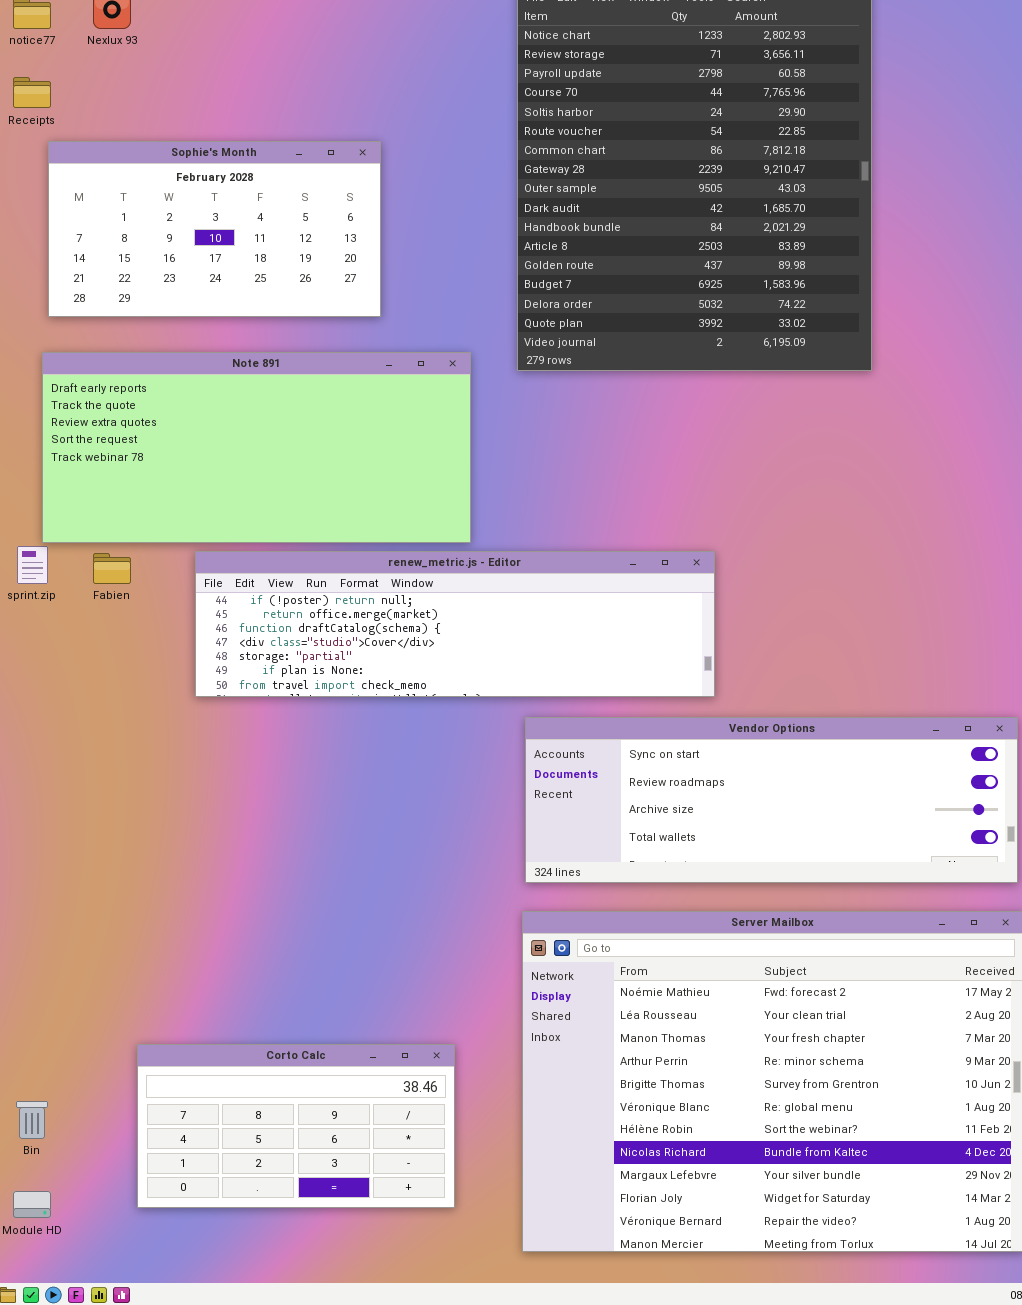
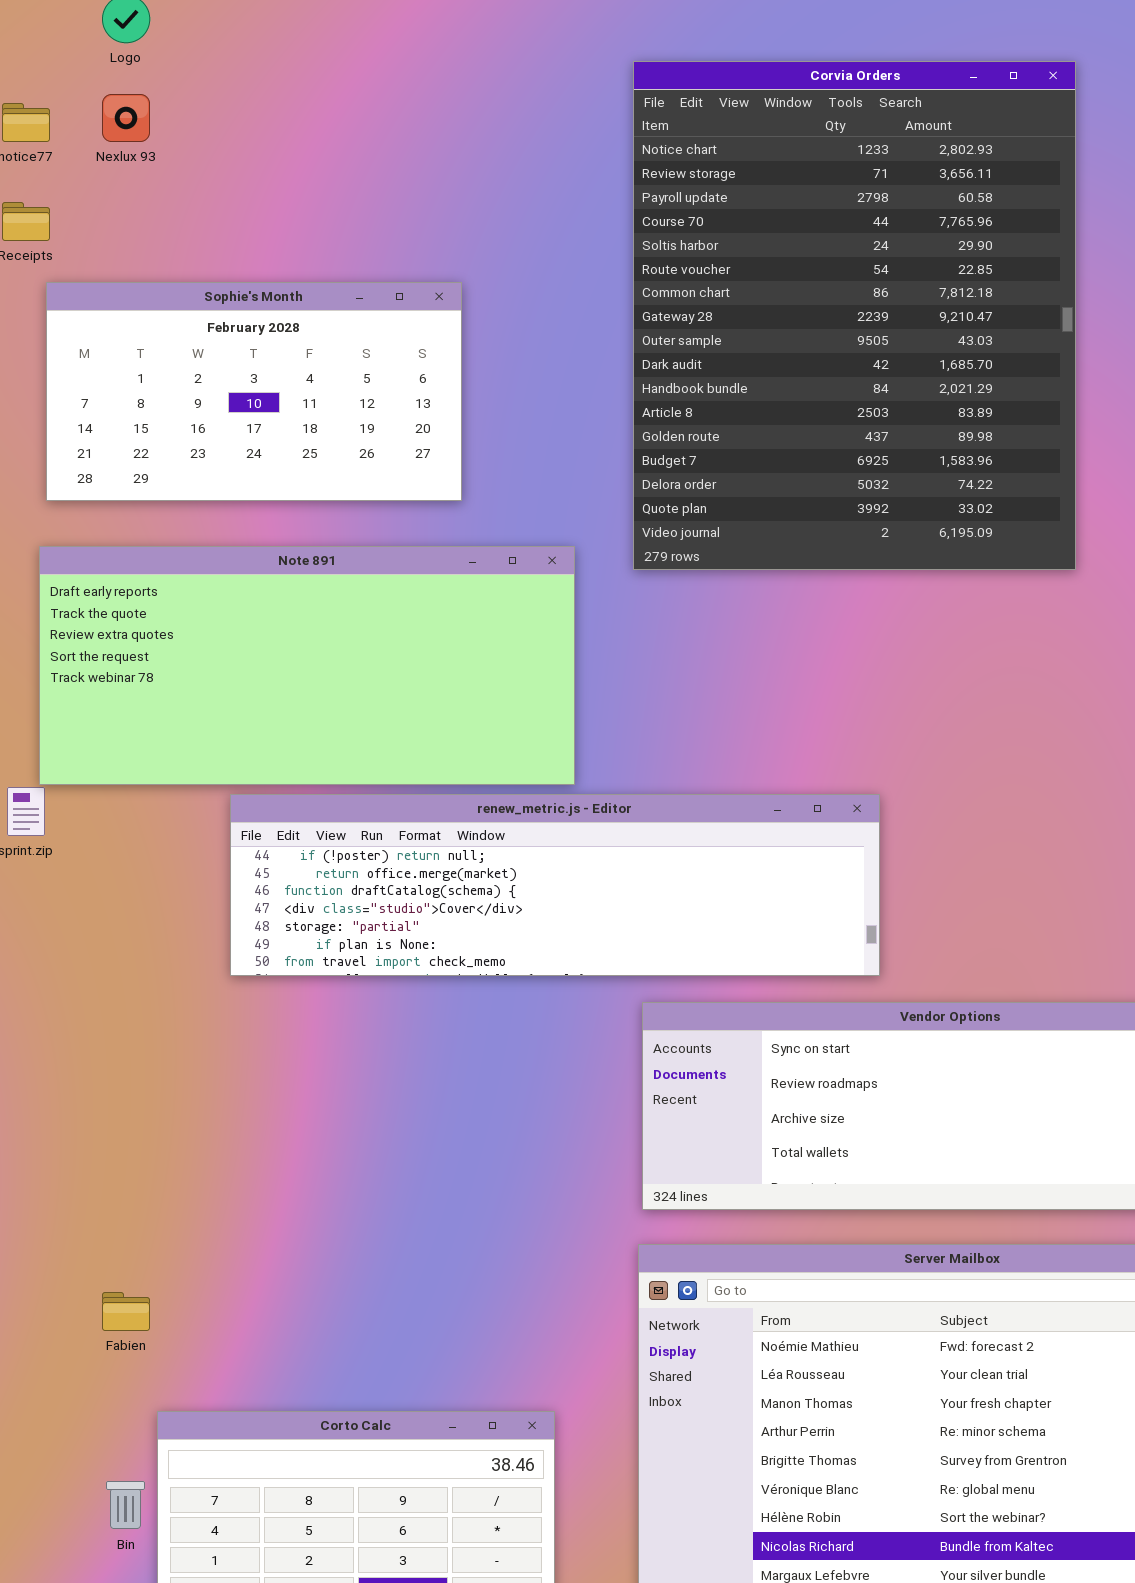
Fabien: [93,553,131,584] -> [102,1292,150,1331], moved
Bin: [16,1101,48,1139] -> [106,1481,145,1529], moved

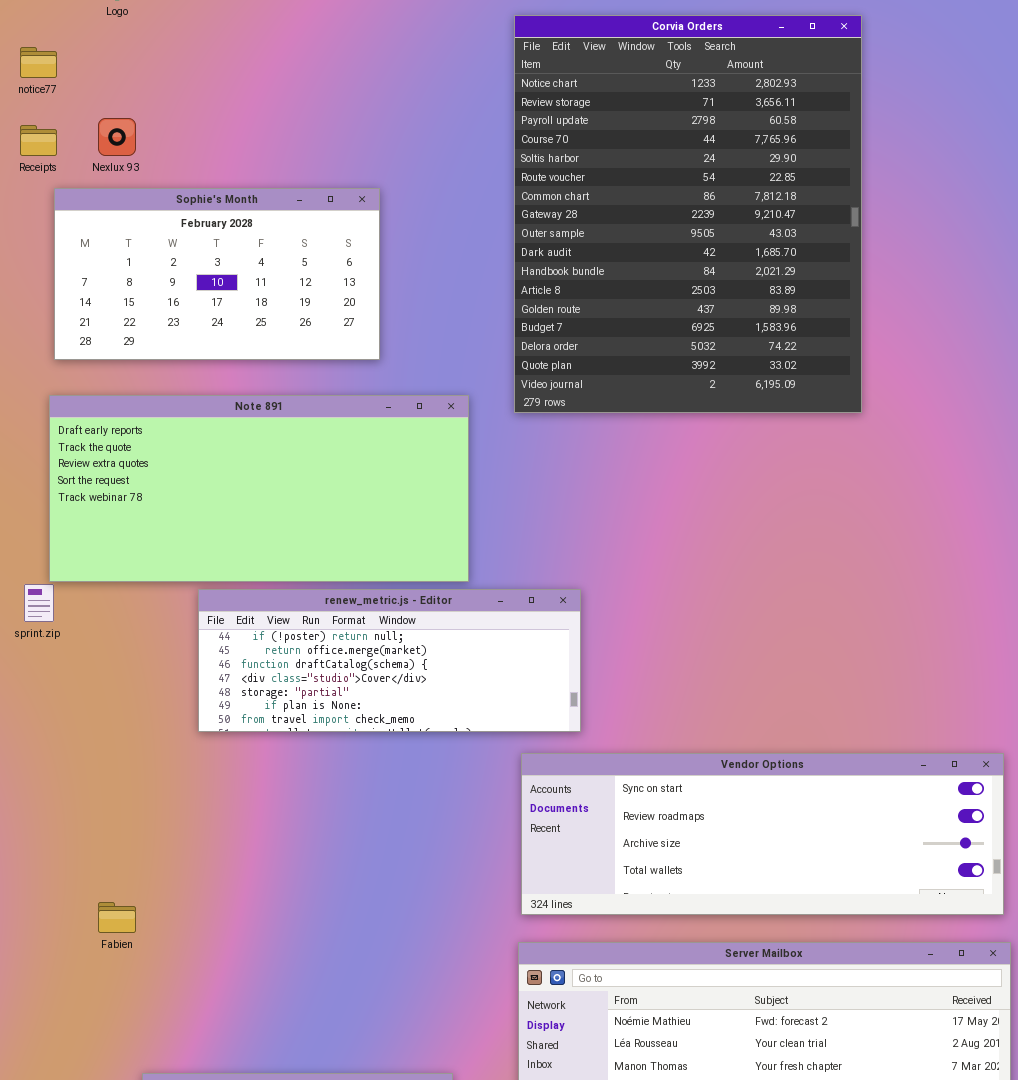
Nexlux 93: [102,94,150,142] -> [98,118,136,156], moved
renew_metric.js - Editor: [230,794,880,976] -> [198,589,581,732], resized
Fabien: [102,1292,150,1331] -> [98,902,136,933], moved

